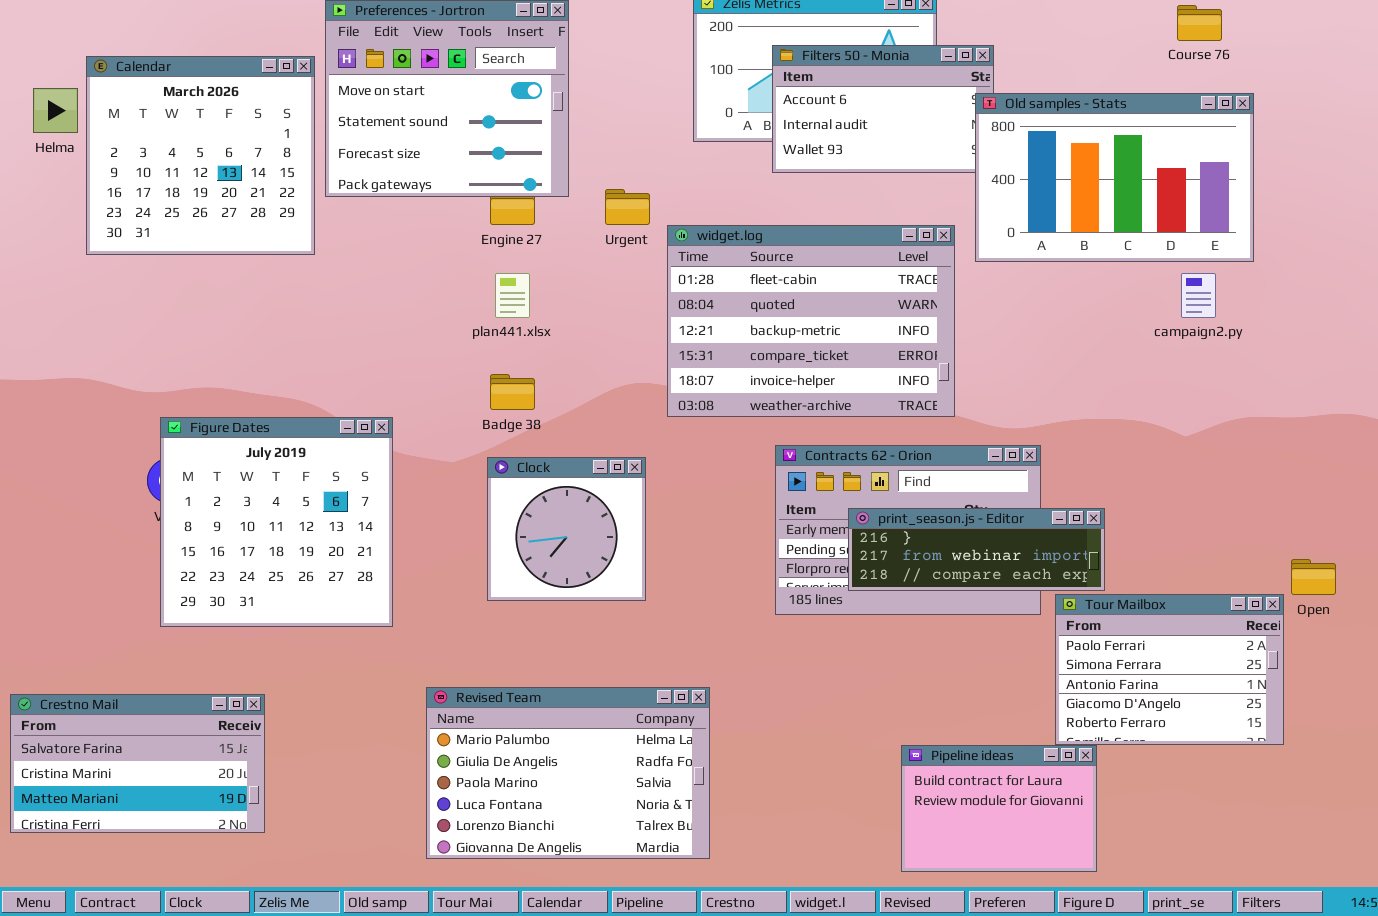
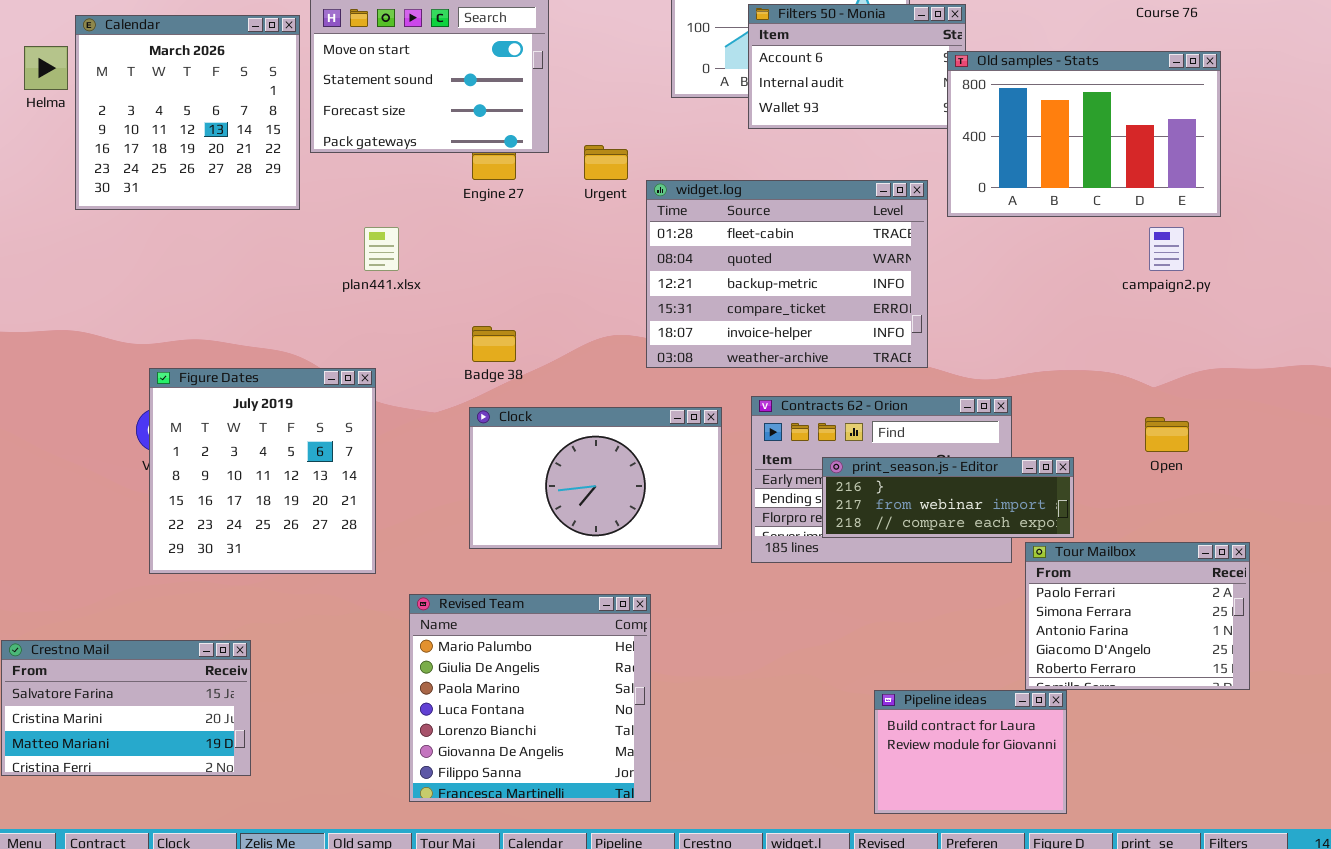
plan441.xlsx: [495,273,530,318] -> [364,227,399,271], moved
Clock: [487,457,646,601] -> [469,407,722,549], resized
Open: [1291,559,1336,595] -> [1145,417,1189,452], moved
Revised Team: [426,687,710,859] -> [409,594,651,802], resized

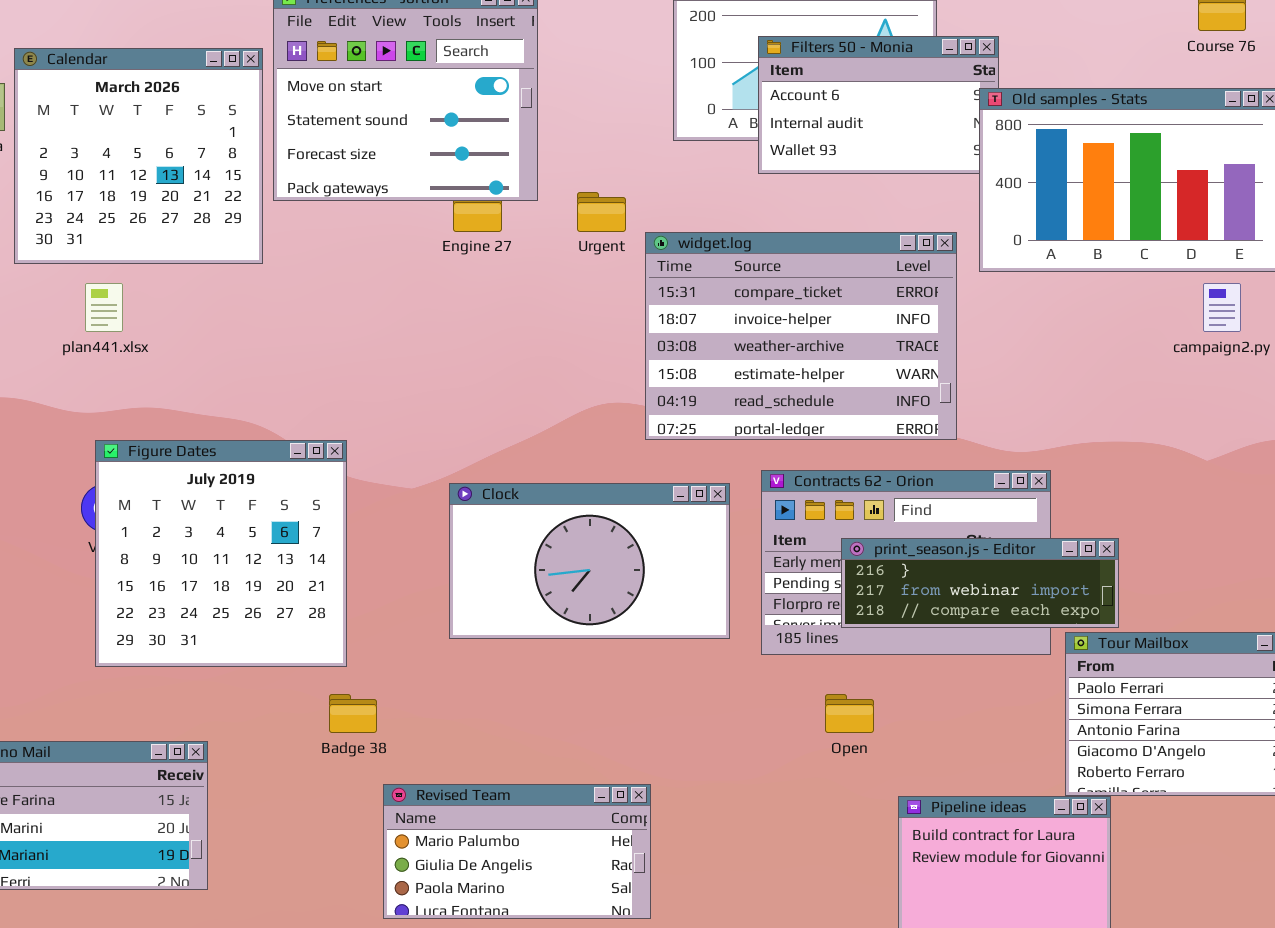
widget.log: [646,180,928,368] -> [645,232,957,440], scrolled down 3 rows
plan441.xlsx: [364,227,399,271] -> [85,283,123,332], moved
Badge 38: [472,326,516,362] -> [329,694,377,733], moved
Open: [1145,417,1189,452] -> [825,694,874,733], moved
Revised Team: [409,594,651,802] -> [383,784,651,919], resized

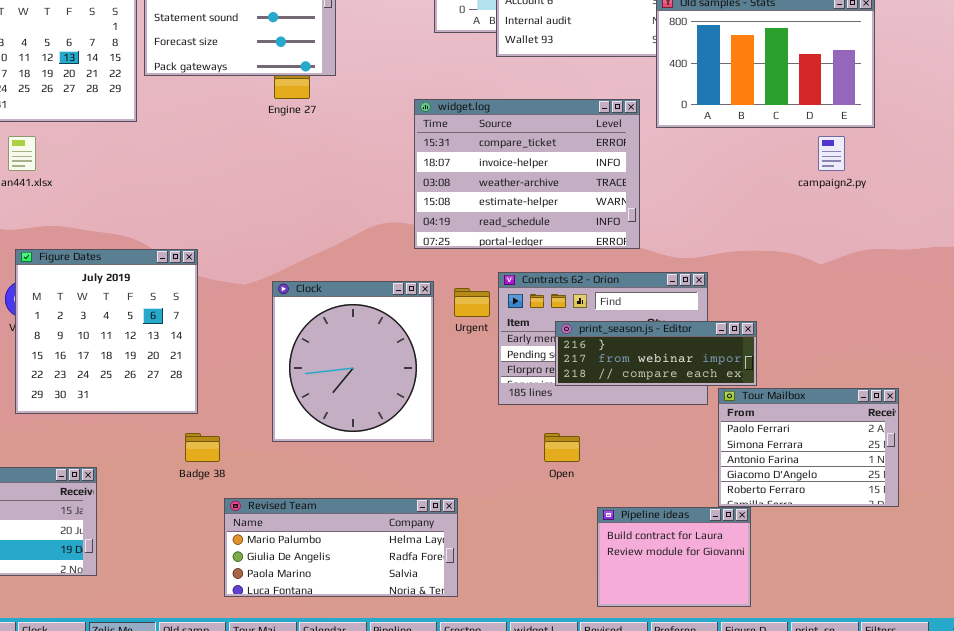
Urgent: [577,192,626,232] -> [454,288,490,317], moved
Clock: [449,483,730,639] -> [272,281,434,442], resized
Revised Team: [383,784,651,919] -> [224,498,458,597], resized

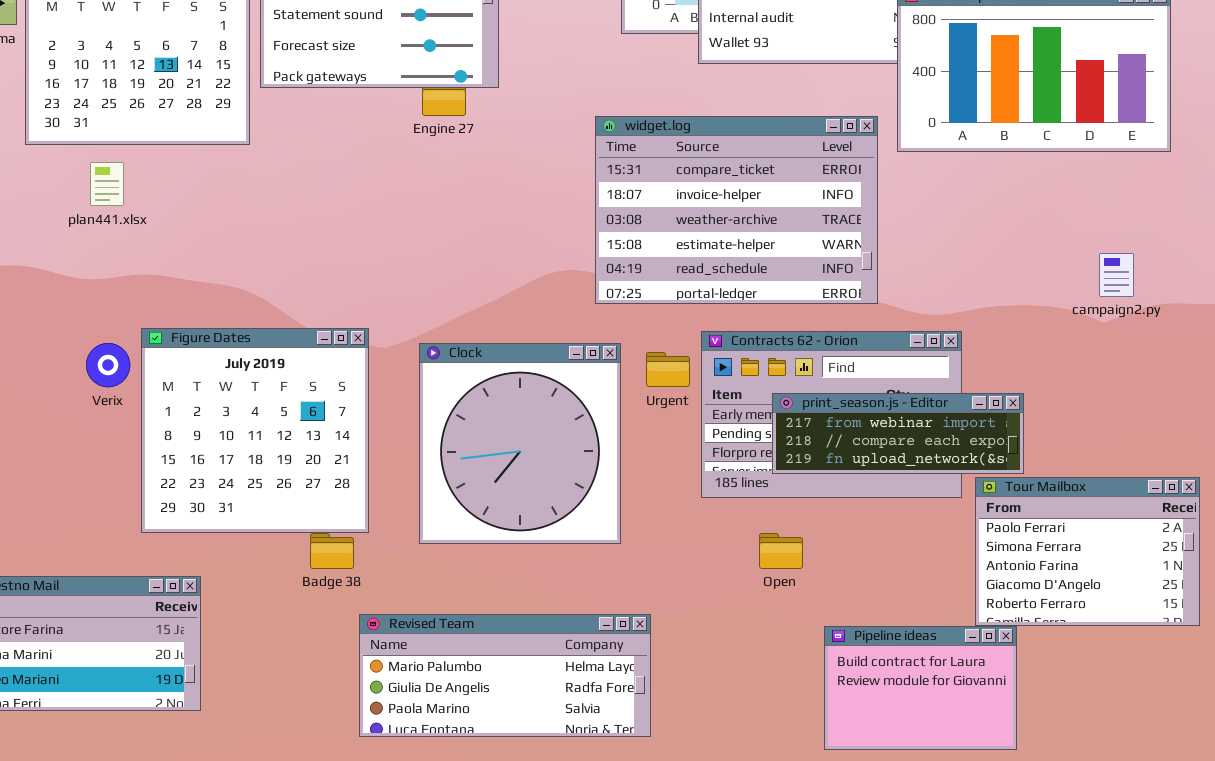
campaign2.py: [818,136,845,171] -> [1099,253,1134,297], moved
Figure Dates: [15,249,198,414] -> [141,328,369,533], moved
print_season.js - Editor: [555,321,757,386] -> [772,393,1024,474], scrolled down 1 row

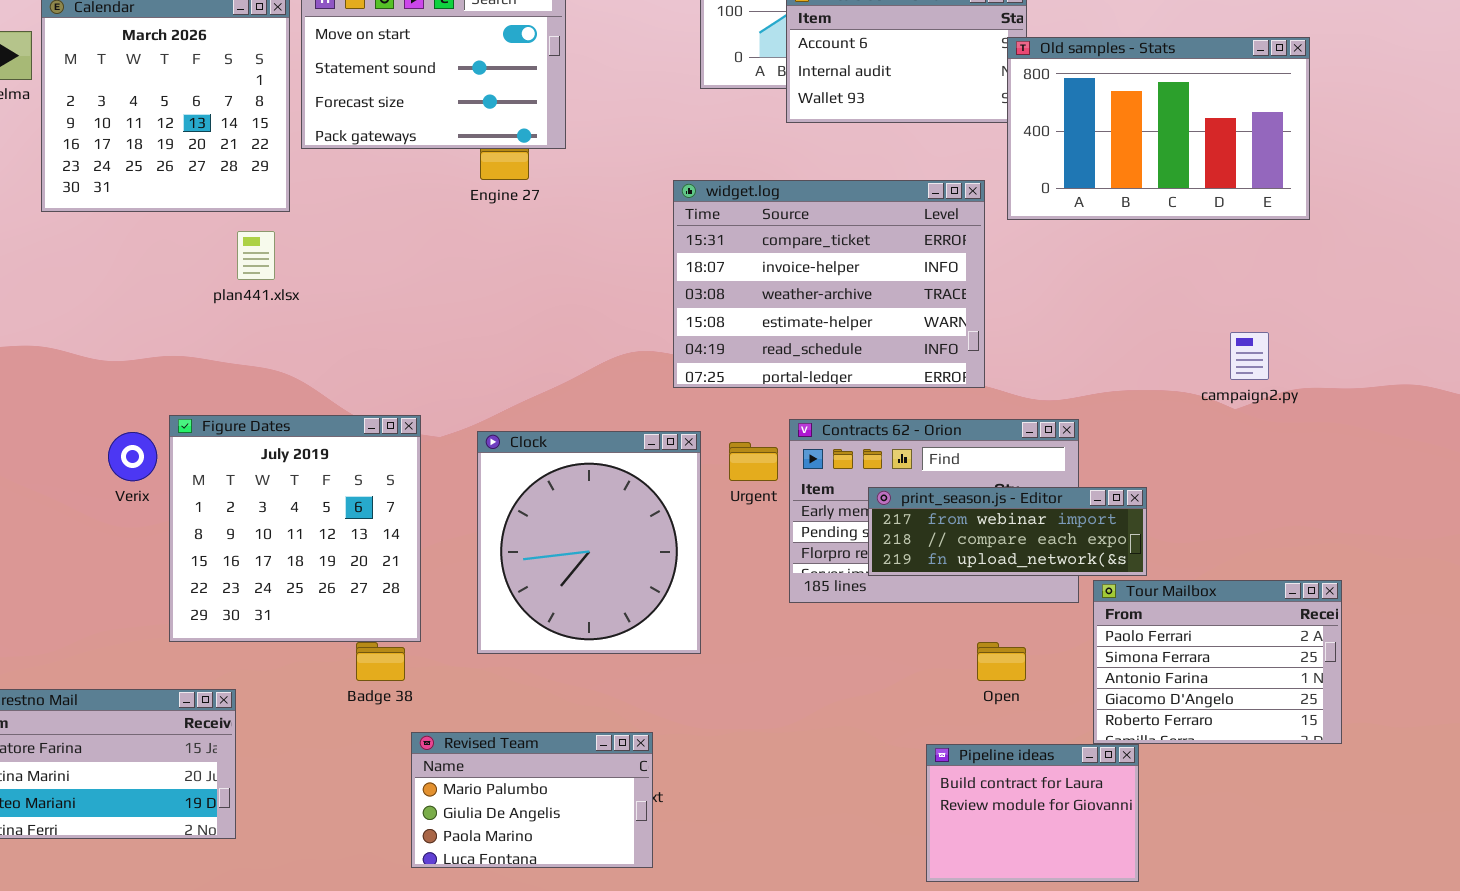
plan441.xlsx: [90,162,124,206] -> [237,231,275,280], moved
Open: [759,533,803,569] -> [977,642,1026,681], moved
Revised Team: [359,614,651,737] -> [411,732,653,868], resized

